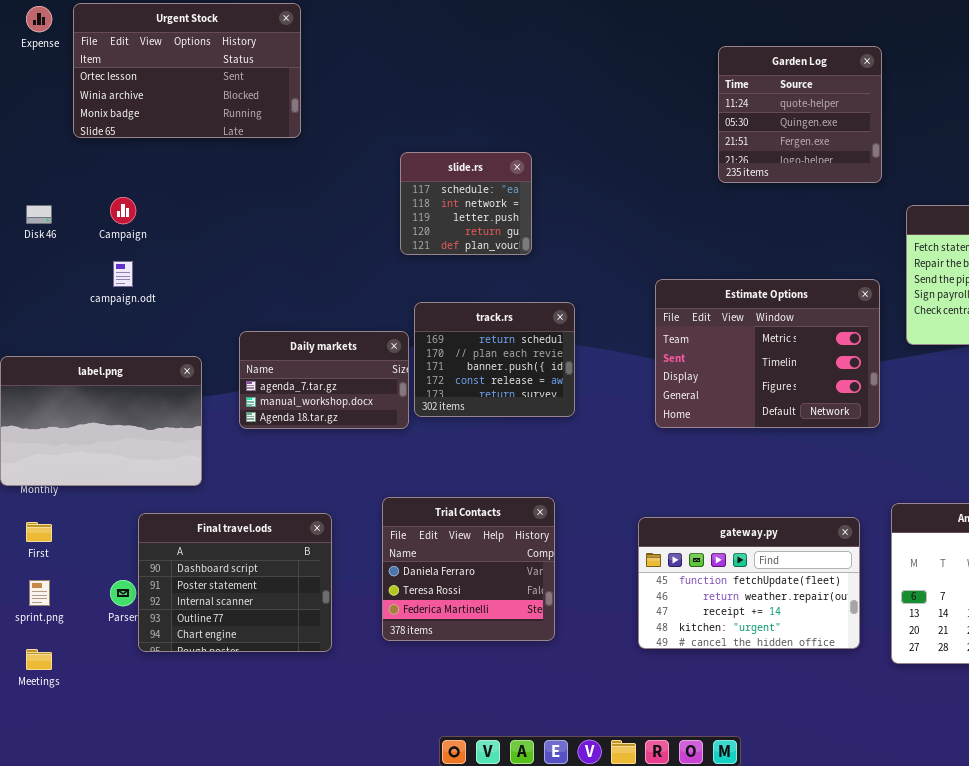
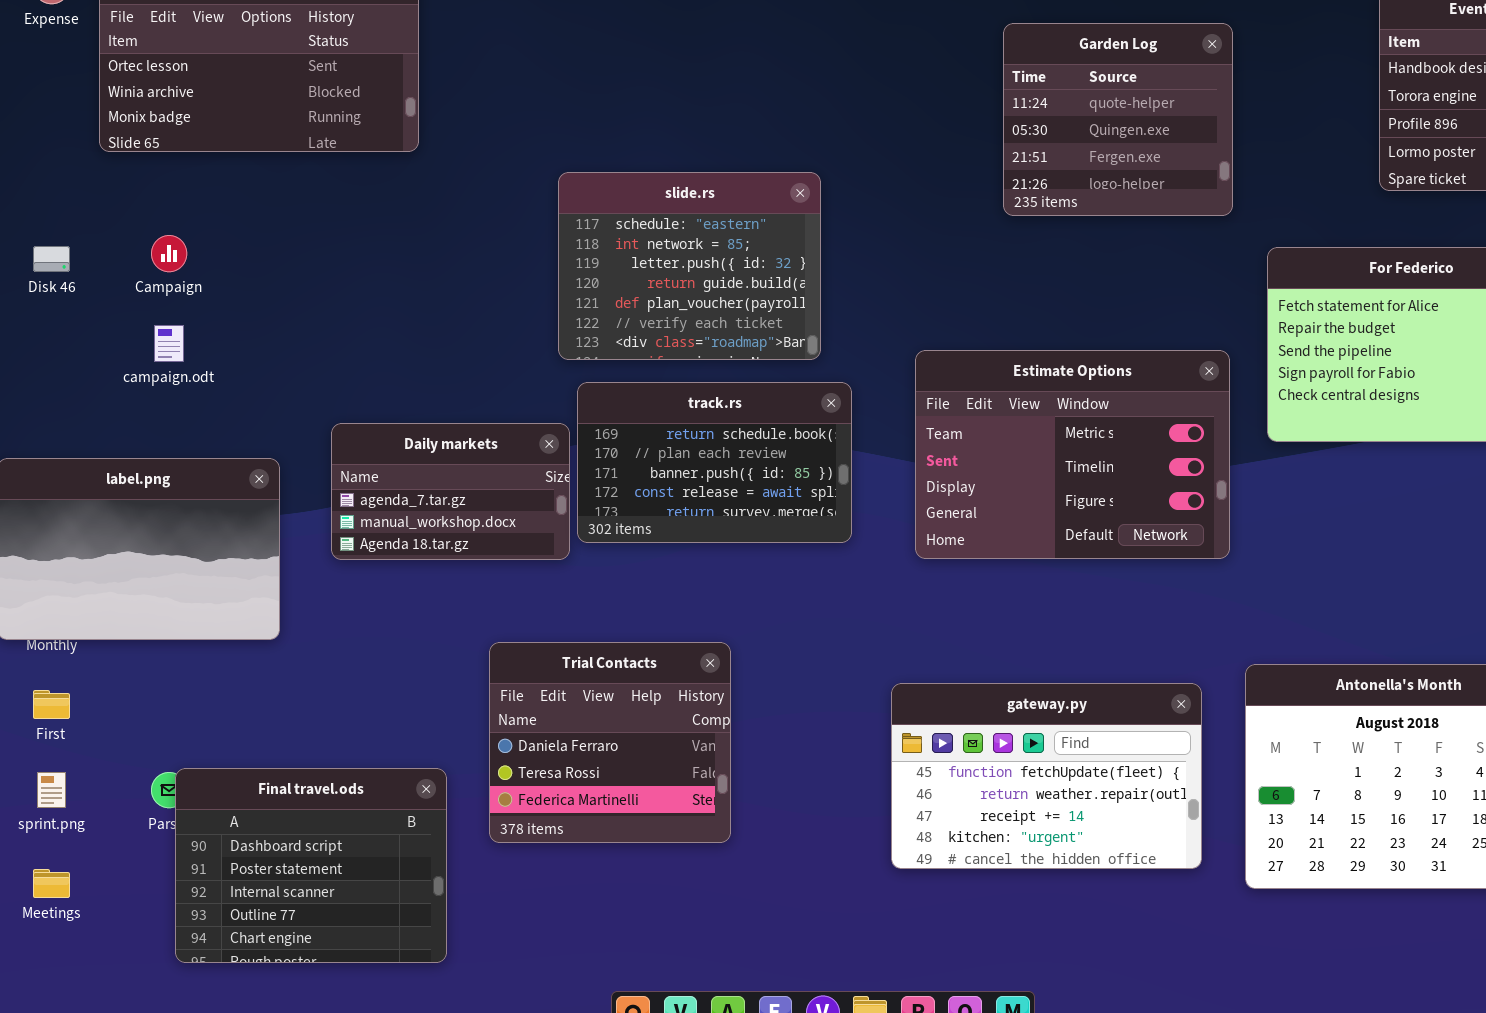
slide.rs: [400,152,532,255] -> [558,172,821,360], resized
track.rs: [414,302,575,417] -> [577,382,852,543], resized
Trial Contacts: [382,497,555,641] -> [489,642,731,843], moved
Final travel.ods: [138,513,332,652] -> [175,768,447,963], moved

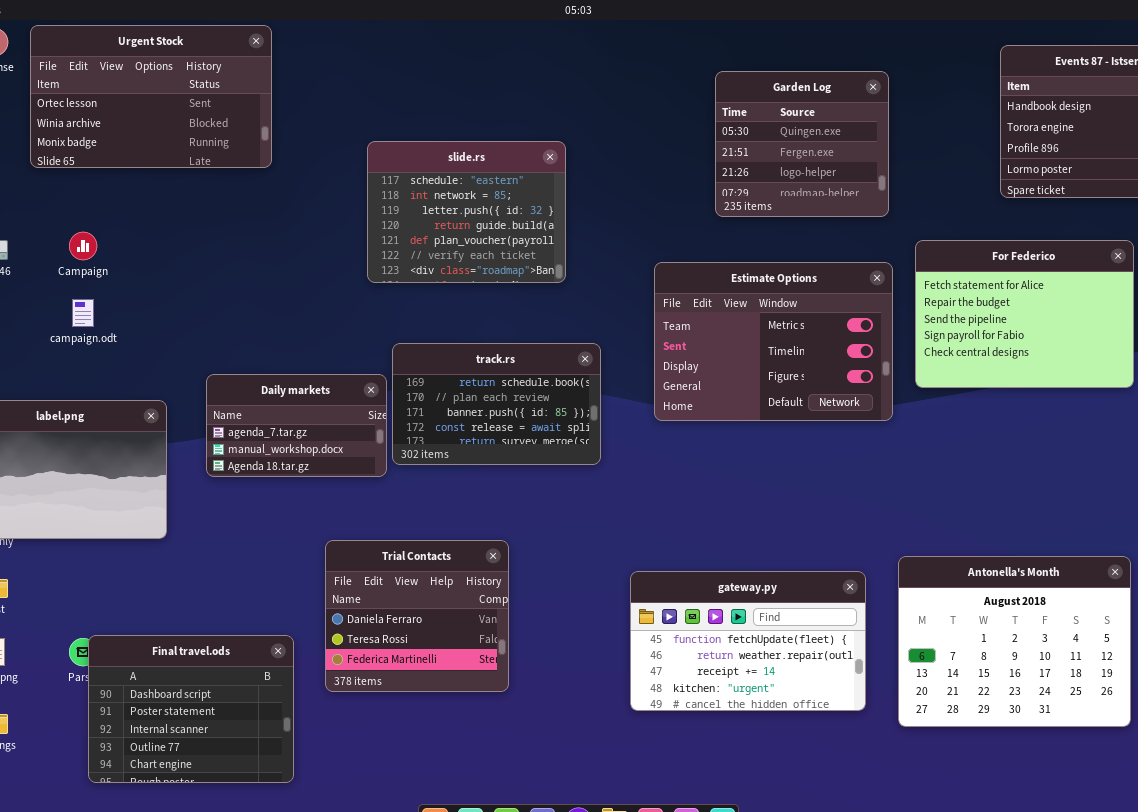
Garden Log: [1003,23,1233,216] -> [715,71,889,217], scrolled down 1 row
slide.rs: [558,172,821,360] -> [367,141,566,283], moved
Estimate Options: [915,350,1230,559] -> [654,262,893,421], moved

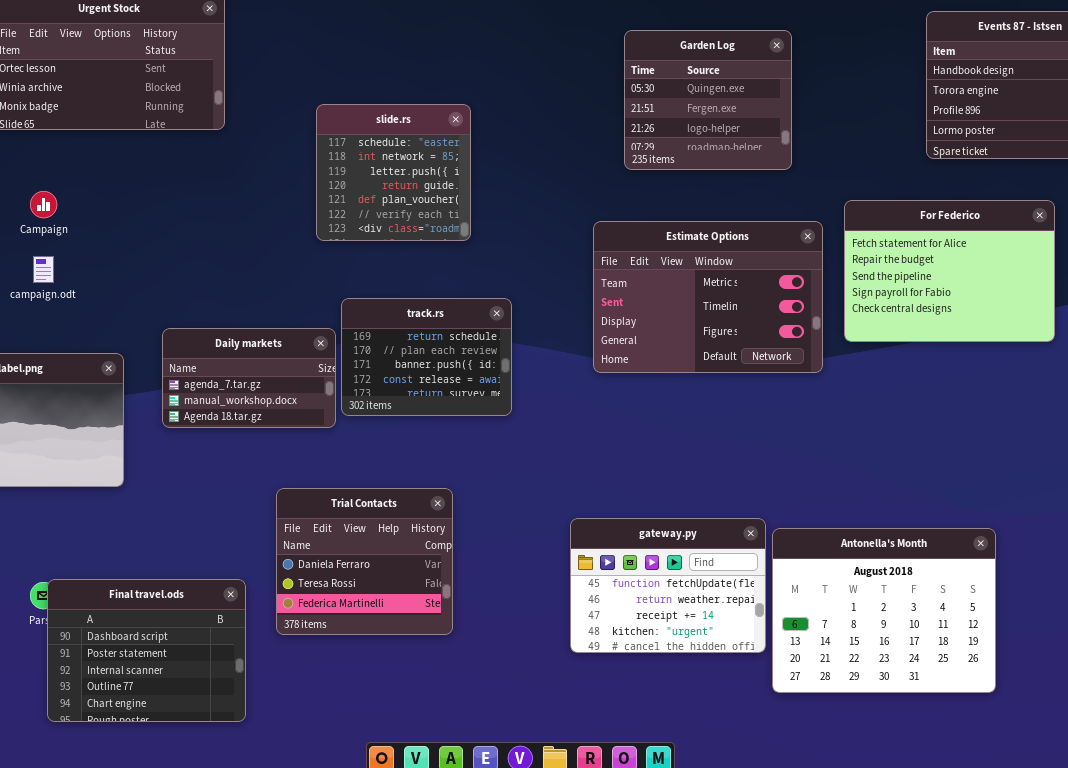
Garden Log: [715,71,889,217] -> [624,30,792,170], moved
slide.rs: [367,141,566,283] -> [316,104,471,241], resized
track.rs: [392,343,601,465] -> [341,298,512,416], resized
Antonella's Month: [898,556,1131,727] -> [772,528,996,693], moved
gateway.py: [630,571,866,711] -> [570,518,766,653], resized

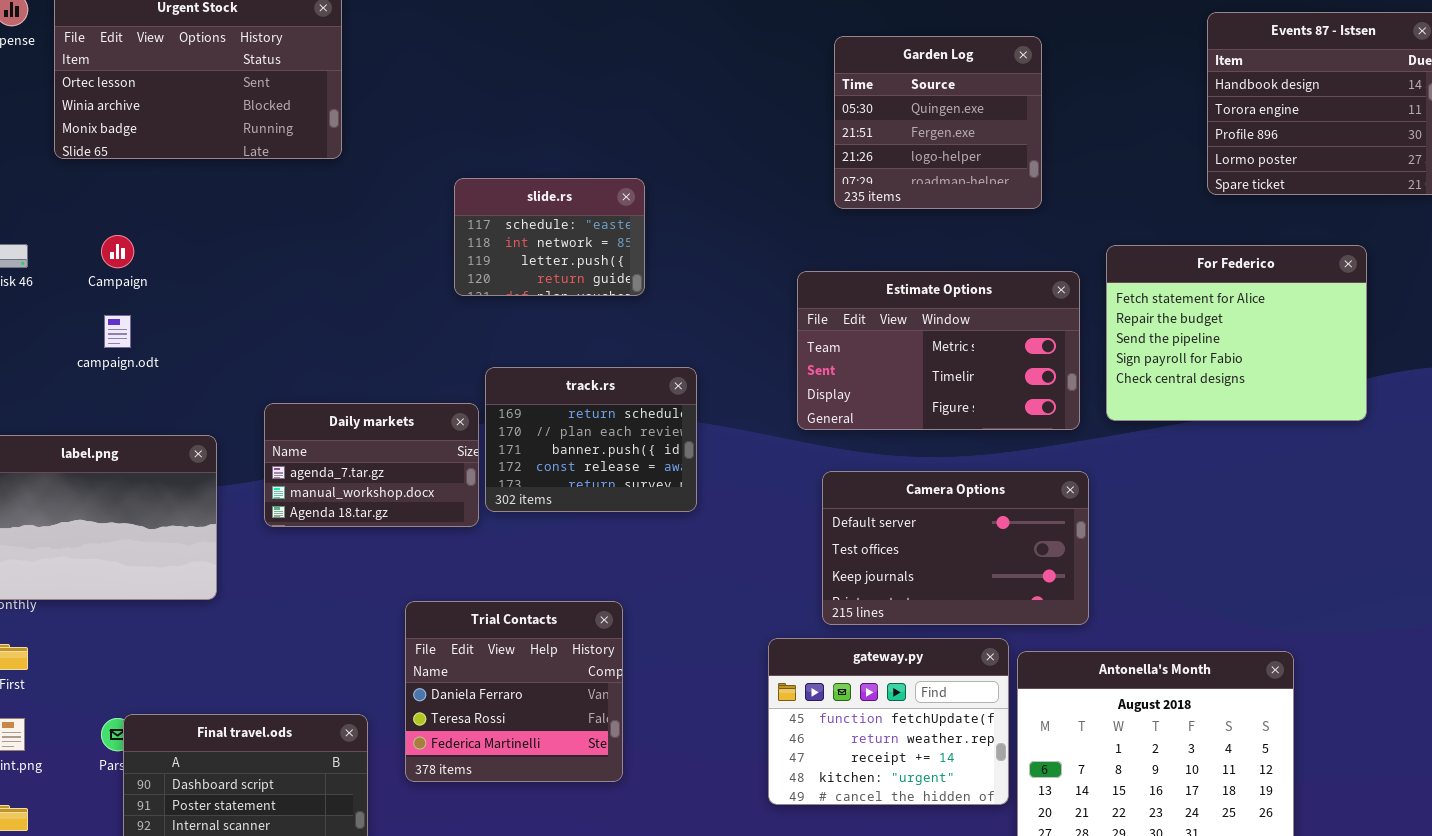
slide.rs: [316,104,471,241] -> [454,178,645,296], resized
Estimate Options: [593,221,823,373] -> [797,271,1080,430], resized
Camera Options: none -> [822,471,1089,625], opened

